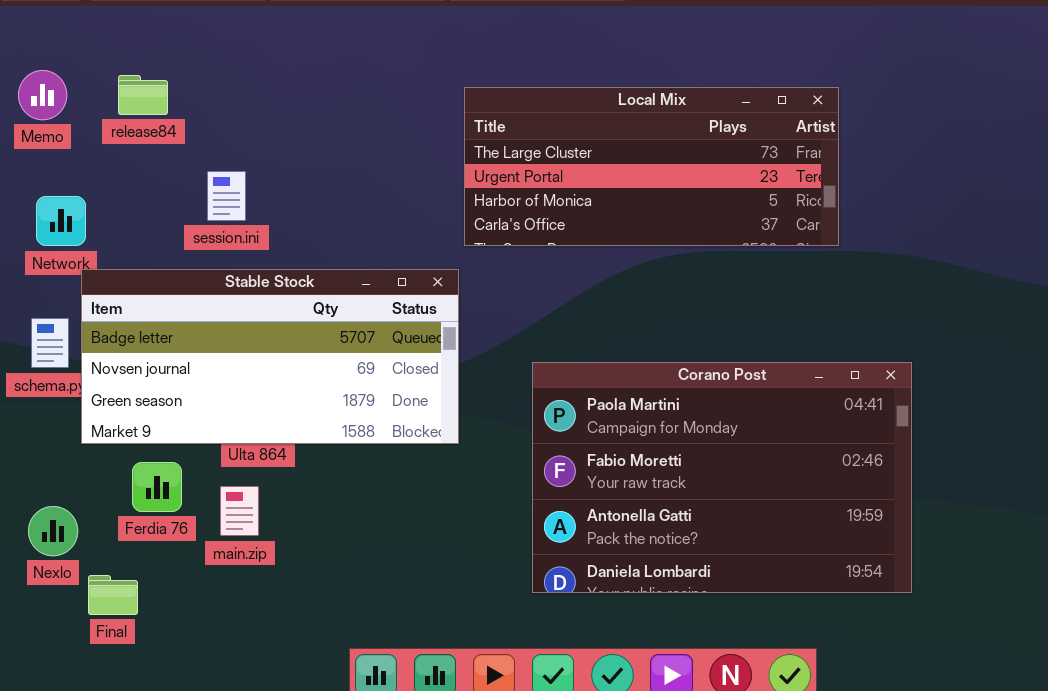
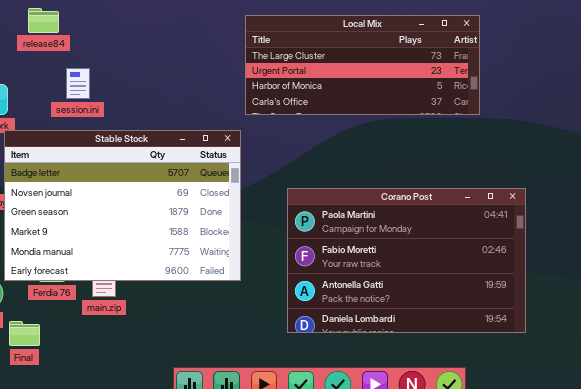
session.ini: [207,171,246,221] -> [66,68,90,99], moved
Stable Stock: [81,269,459,444] -> [4,130,241,281], resized

